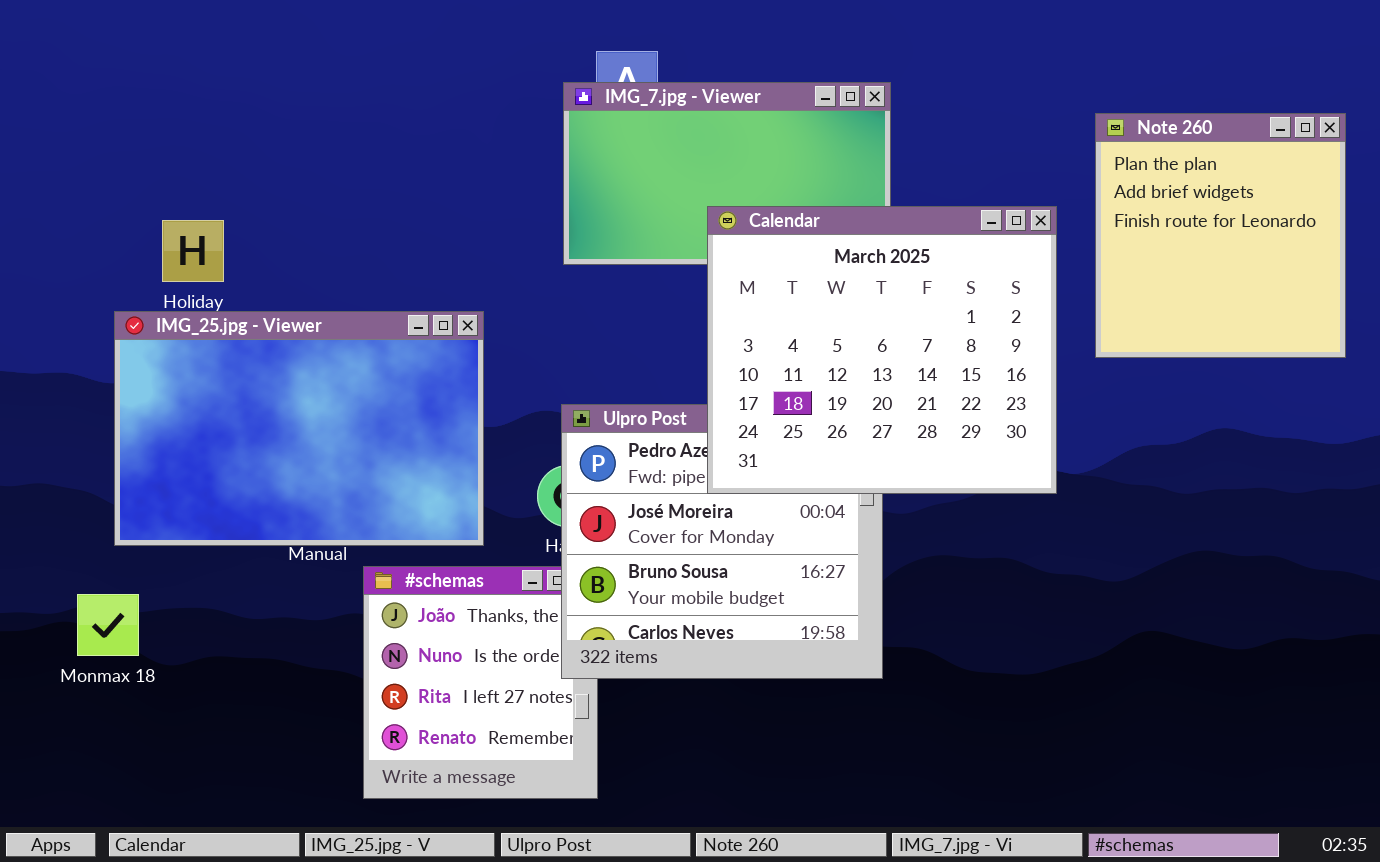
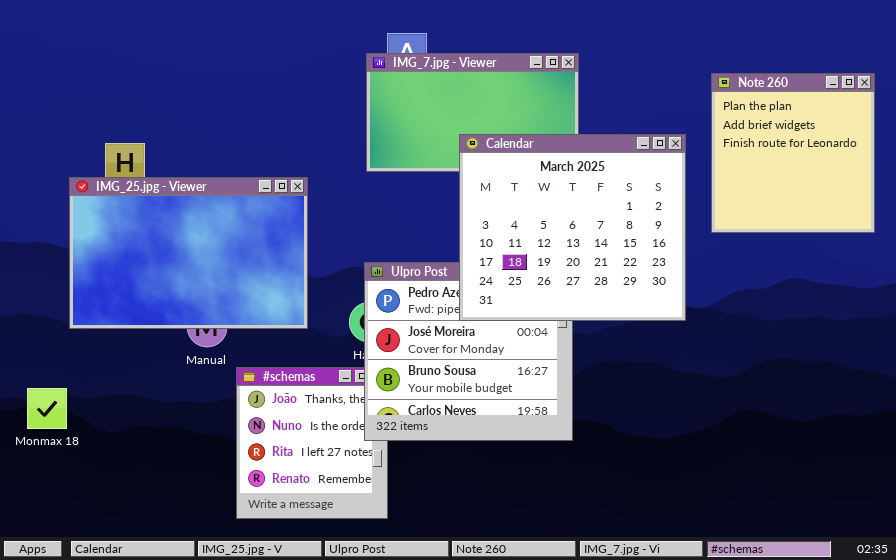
IMG_25.jpg - Viewer: [114,311,484,546] -> [69,177,308,329], moved
Monmax 18: [77,594,139,656] -> [27,388,67,429], moved

